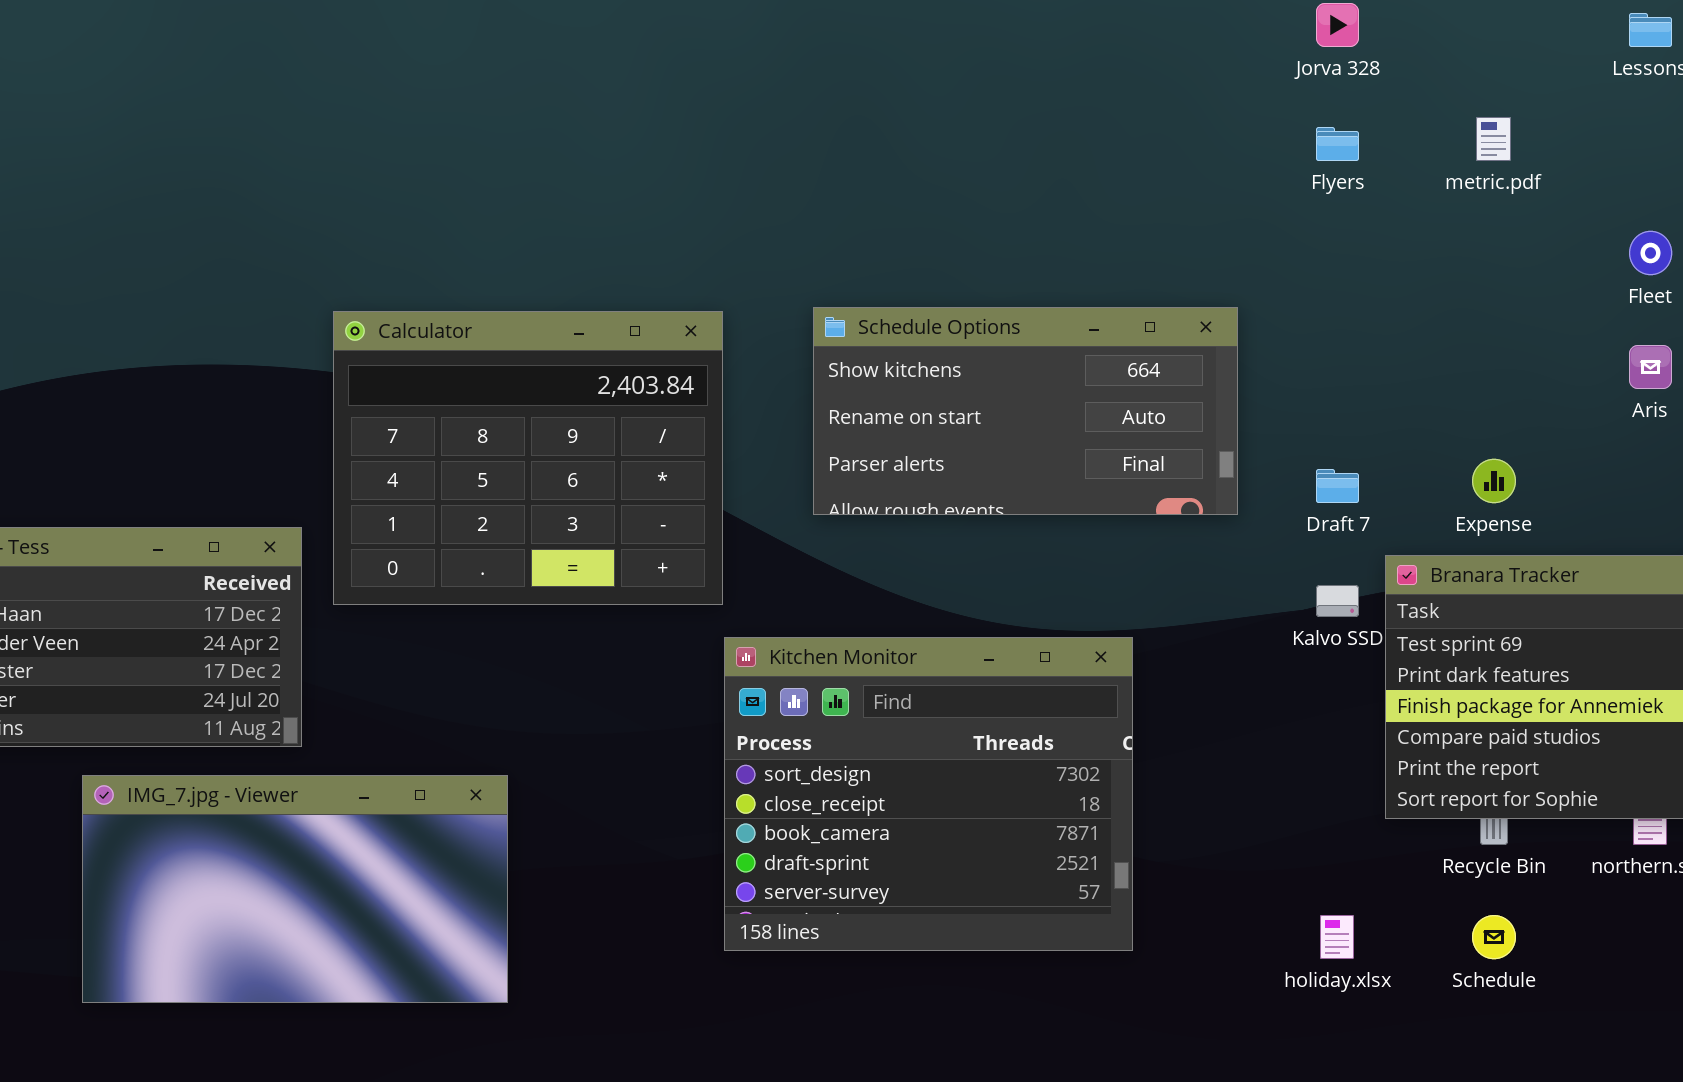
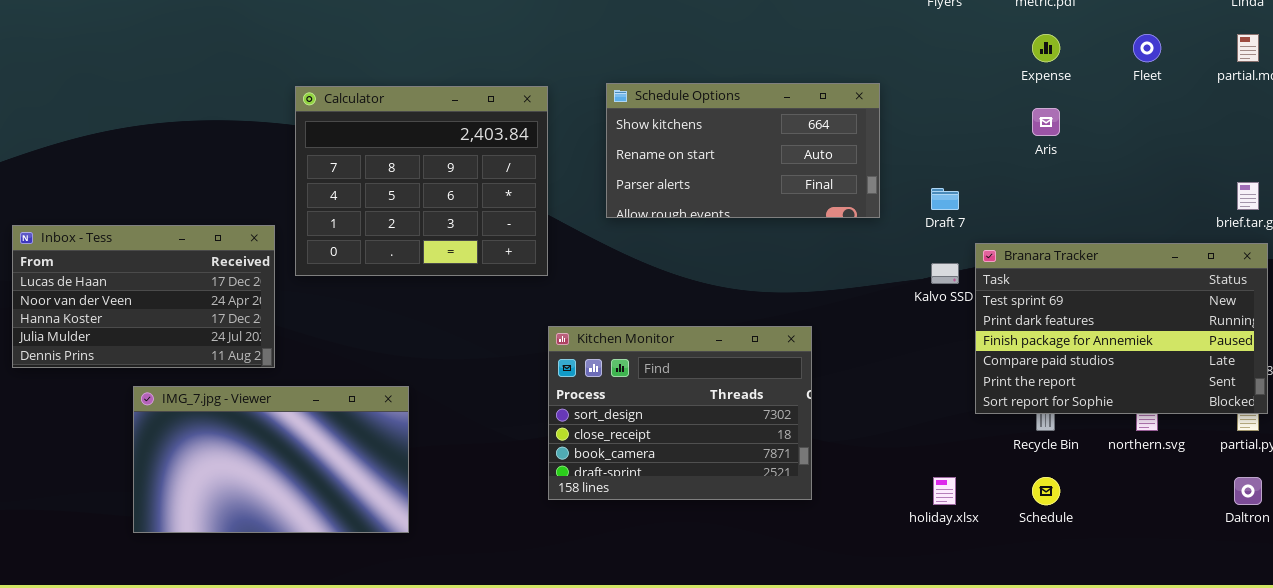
Aris: [1629,345,1672,389] -> [1032,108,1060,136], moved
Expense: [1472,459,1516,503] -> [1032,34,1060,62], moved
Kitchen Monitor: [724,637,1133,951] -> [548,326,812,500], resized

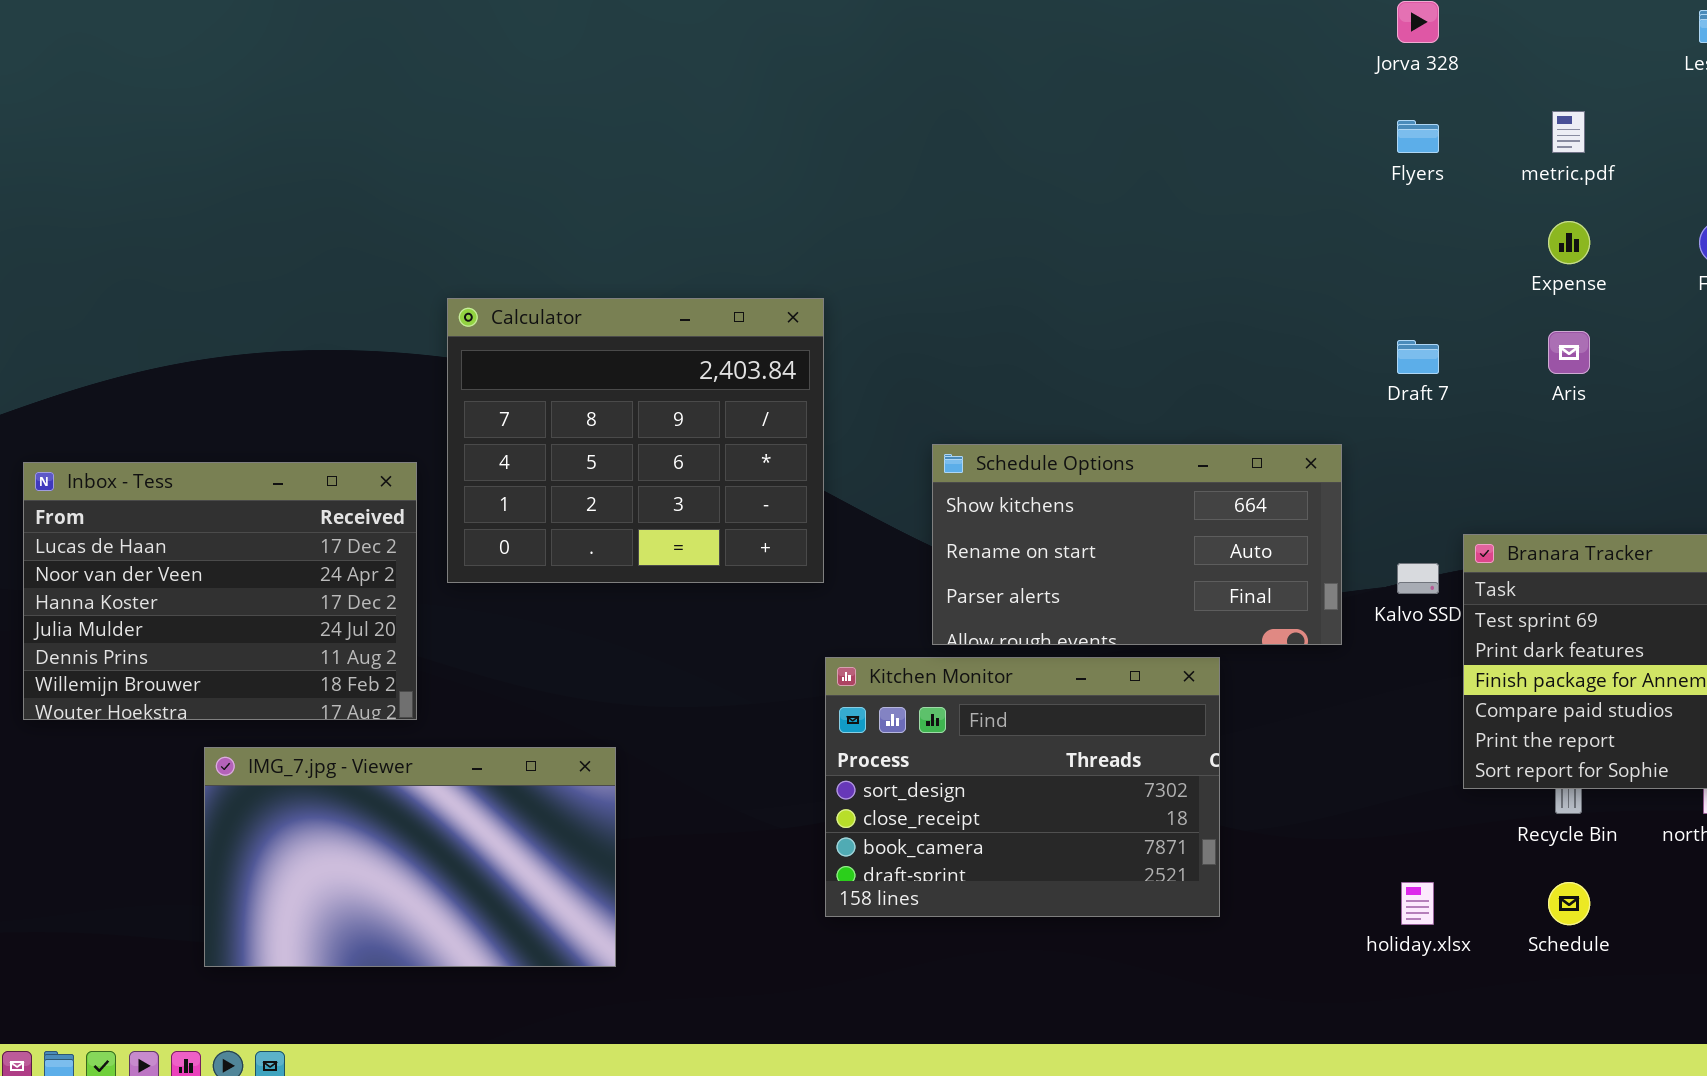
Schedule Options: [606,83,880,218] -> [932,444,1342,645], moved
Draft 7: [931,188,959,210] -> [1397,340,1439,374], moved
Inbox - Tess: [12,225,275,368] -> [23,462,417,720], resized

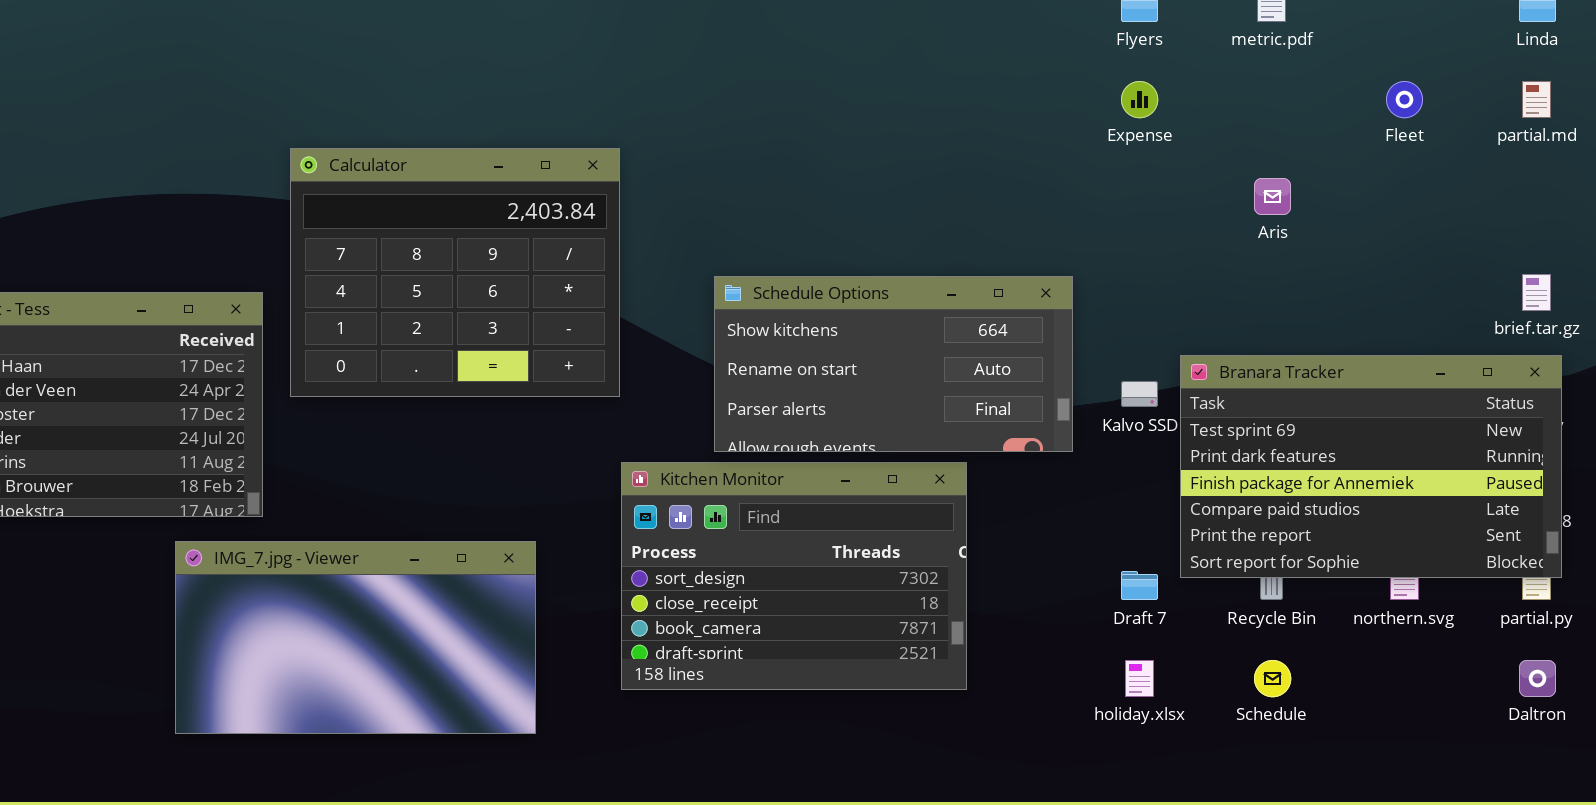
Expense: [1548,221,1590,264] -> [1121,81,1158,118], moved
Draft 7: [1397,340,1439,374] -> [1121,571,1158,600], moved
IMG_7.jpg - Viewer: [204,747,616,967] -> [175,541,536,734], moved

